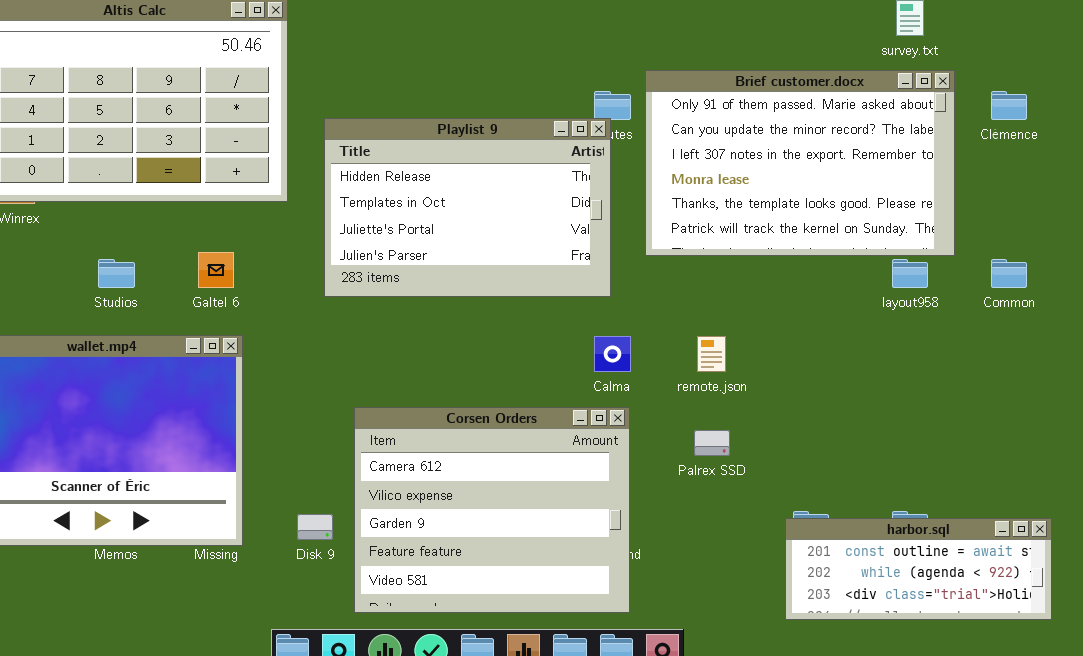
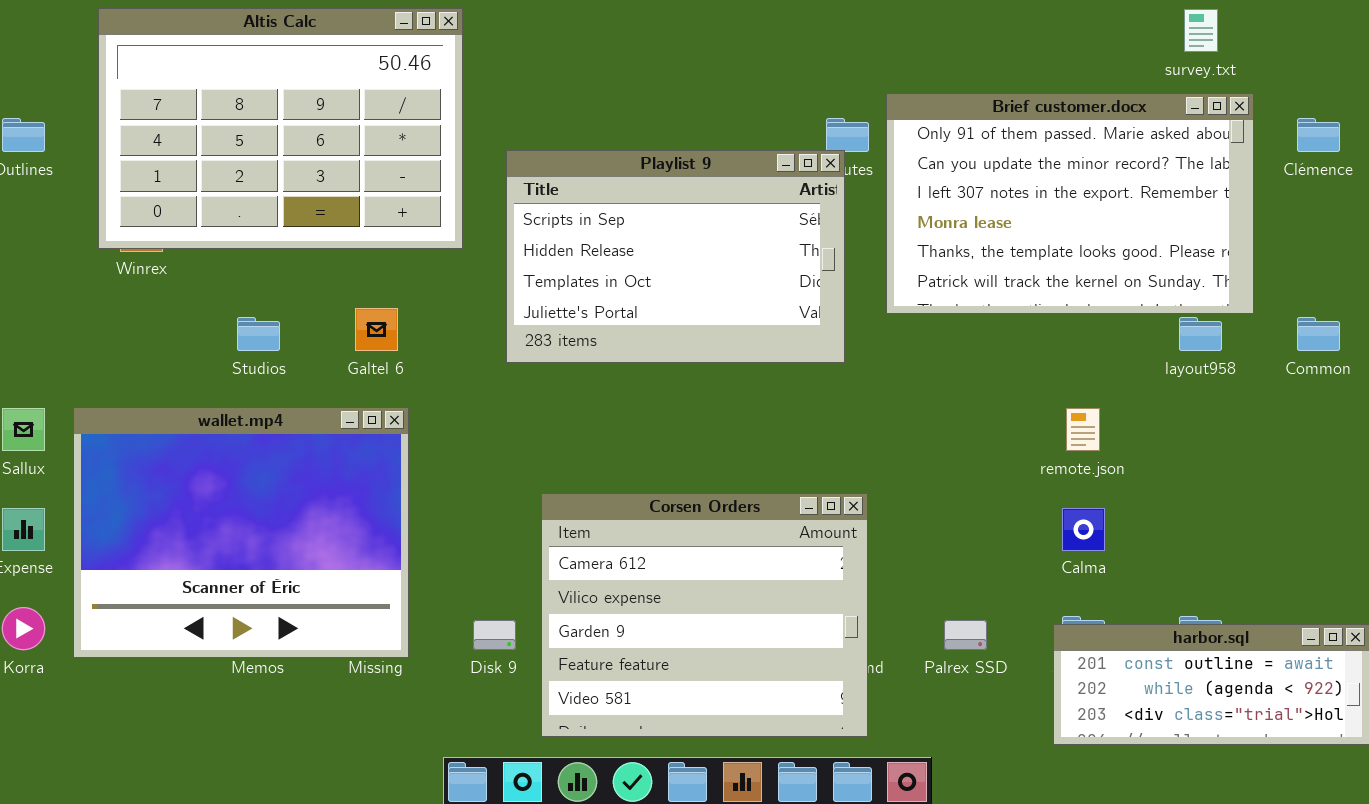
Playlist 9: [324,118,611,297] -> [506,150,845,363], scrolled up 1 row
Calma: [594,336,631,372] -> [1062,508,1105,551], moved
remote.json: [697,336,726,372] -> [1066,408,1100,451], moved
Palrex SSD: [694,430,730,456] -> [944,620,987,650], moved

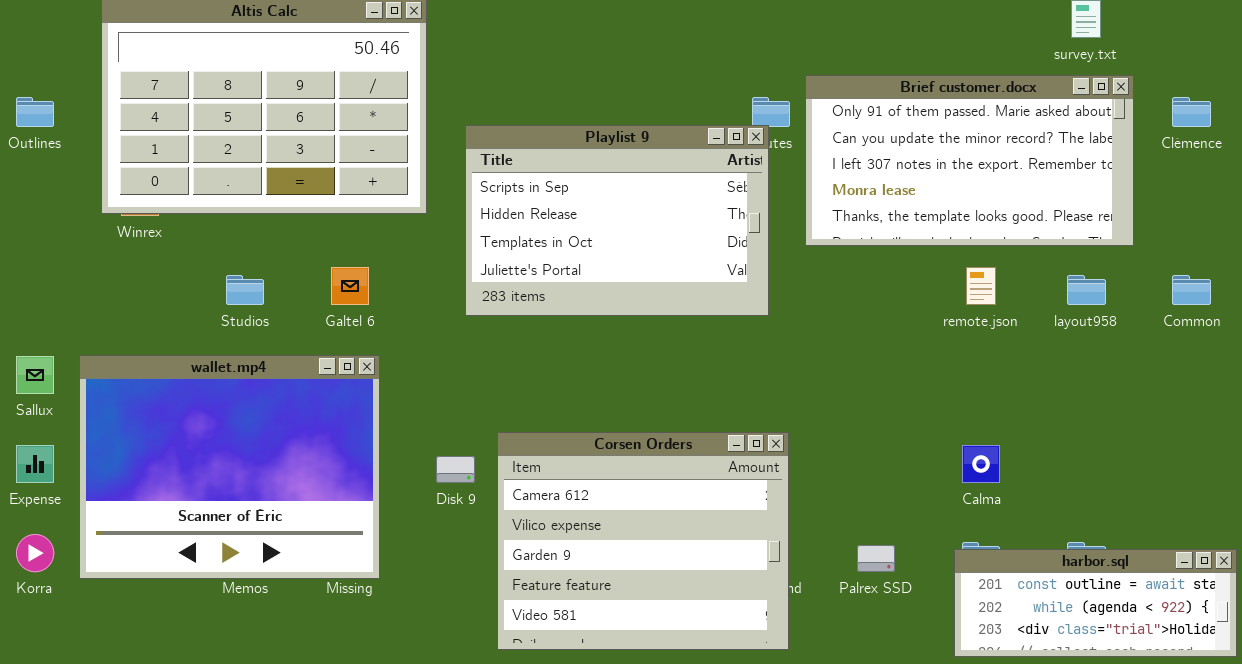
Brief customer.docx: [886,93,1254,314] -> [805,75,1134,246], resized
remote.json: [1066,408,1100,451] -> [966,267,996,305], moved
Disk 9: [473,620,516,650] -> [436,456,475,483], moved

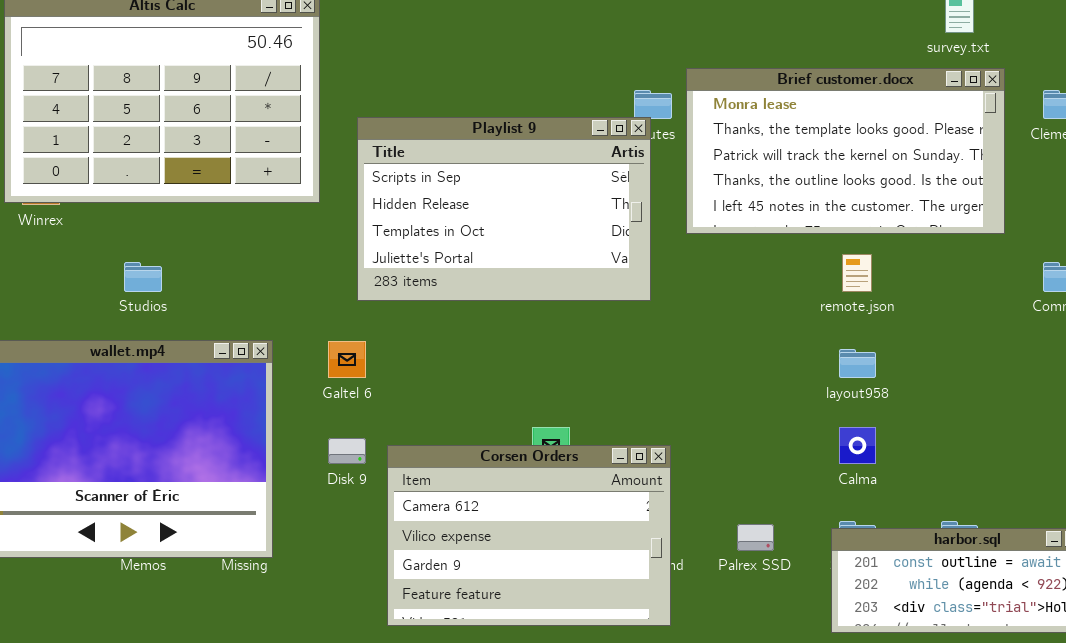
Brief customer.docx: [805,75,1134,246] -> [686,68,1005,234], scrolled down 3 rows
Galtel 6: [331,267,369,305] -> [328,341,366,378], moved
layout958: [1067,275,1106,305] -> [839,349,876,378], moved
Corsen Orders: [497,432,789,650] -> [387,445,671,626], resized

